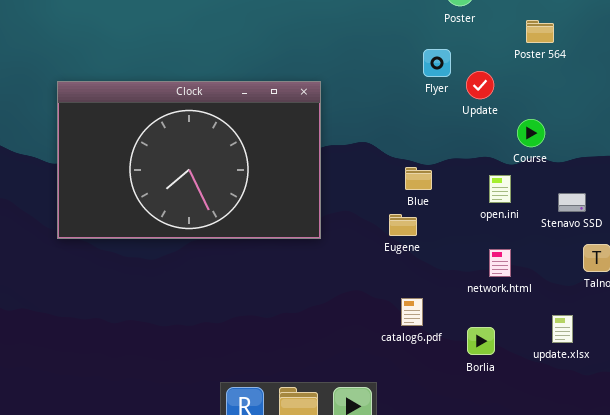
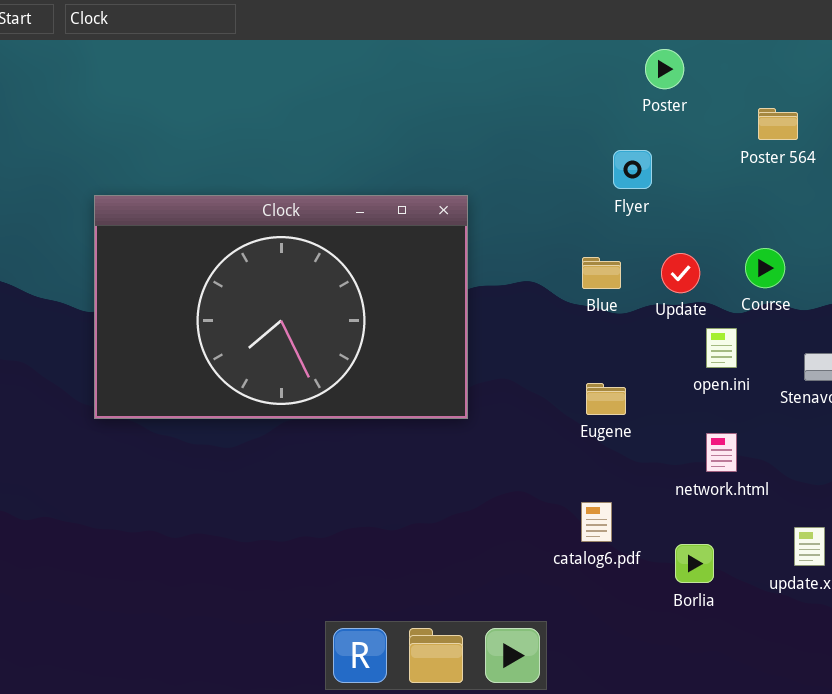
Update: [466,71,494,99] -> [661,253,700,293], moved
Blue: [405,167,432,190] -> [582,257,621,289], moved
Eugene: [389,214,417,236] -> [586,383,626,415], moved

